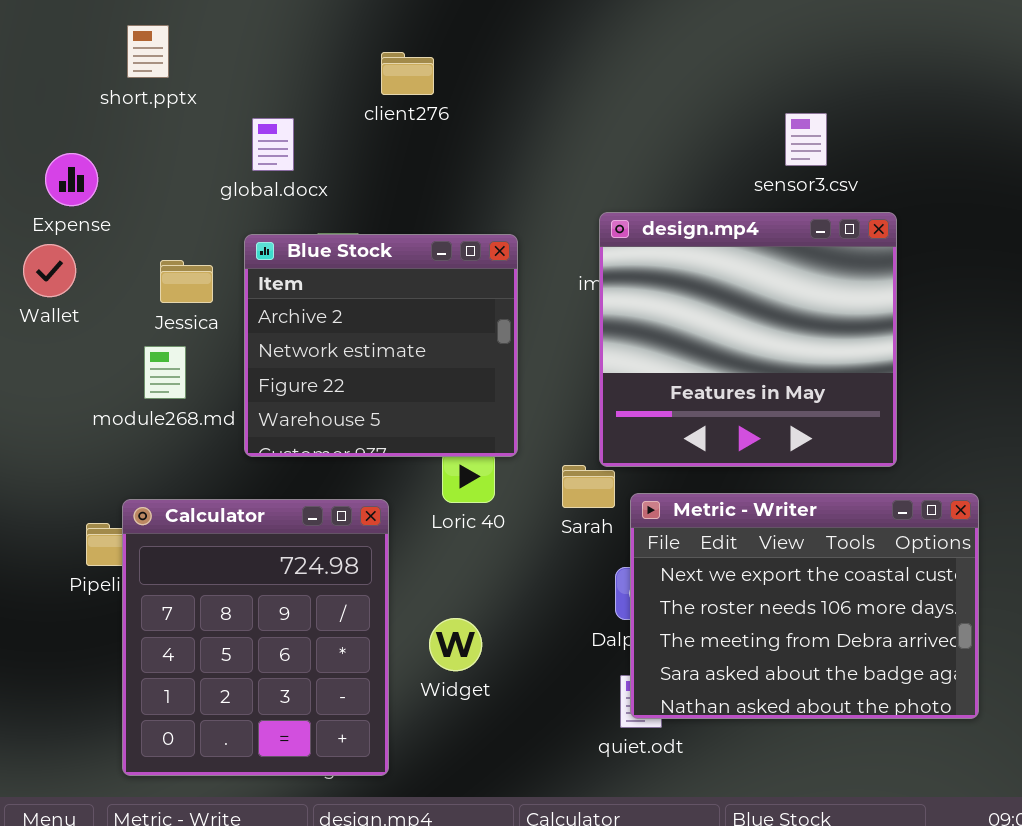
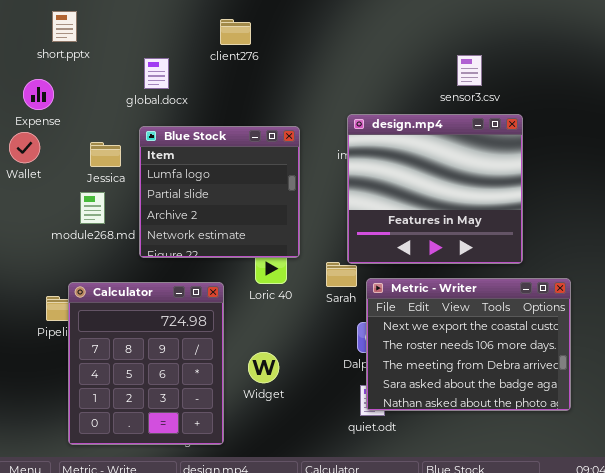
short.pptx: [127,25,169,78] -> [52,11,77,42], moved
Blue Stock: [244,234,518,457] -> [139,126,300,258], scrolled up 2 rows

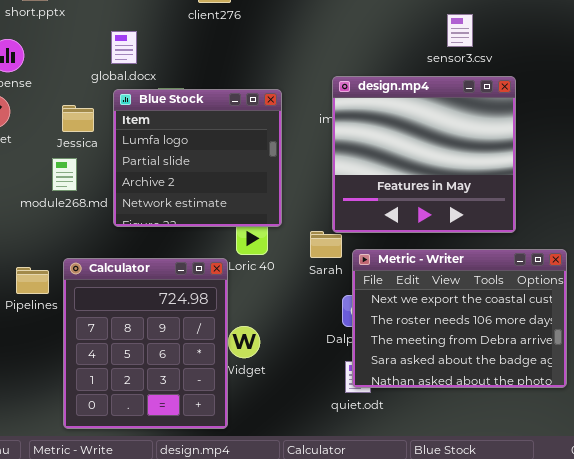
global.docx: [144,58,169,89] -> [111,31,137,64], moved
Calculator: [68,282,224,445] -> [63,258,228,429], moved

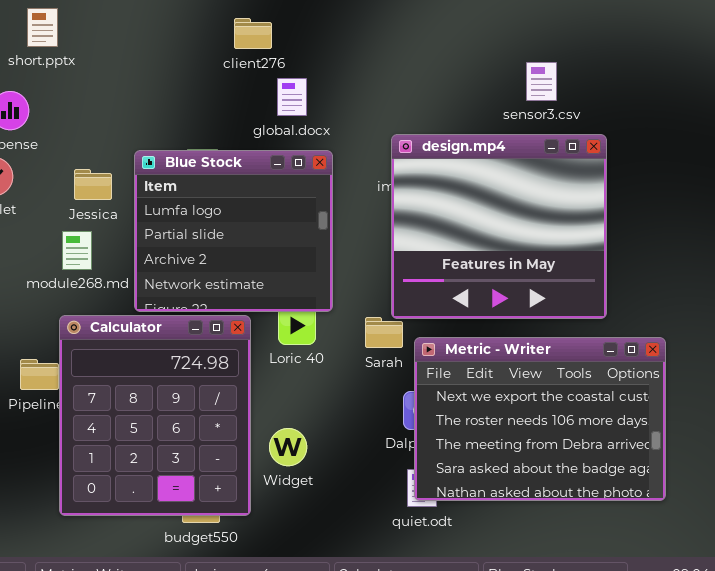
global.docx: [111,31,137,64] -> [277,78,307,116], moved
Calculator: [63,258,228,429] -> [59,315,251,516], moved

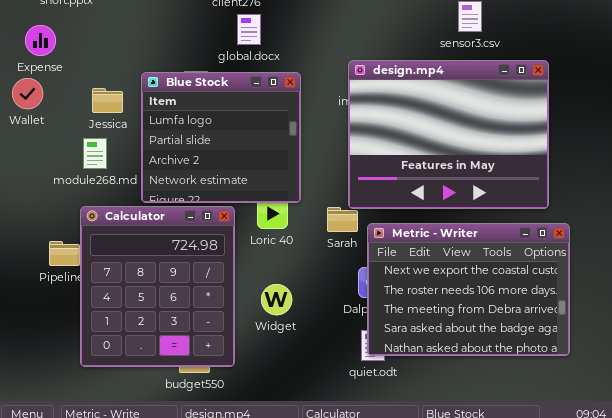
global.docx: [277,78,307,116] -> [237,14,261,45], moved
design.mp4: [391,134,607,319] -> [348,60,549,209], resized
Widget: [269,428,307,466] -> [261,284,292,315], moved

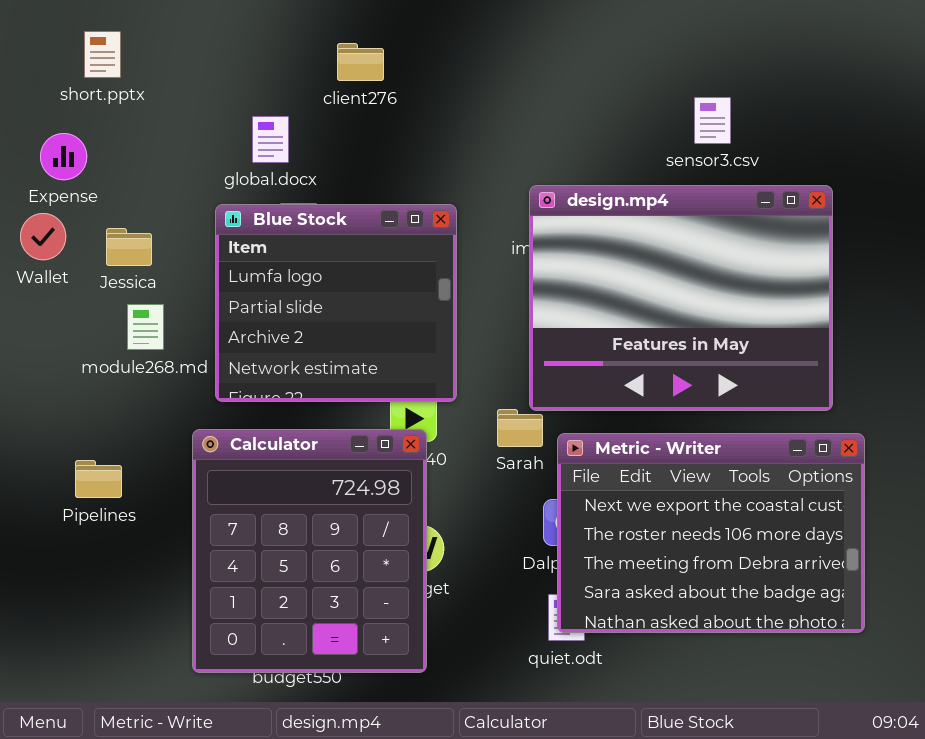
global.docx: [237,14,261,45] -> [252,116,289,163], moved
Jessica: [92,88,123,113] -> [106,228,152,266], moved
Calculator: [80,206,235,367] -> [192,429,427,673], moved

